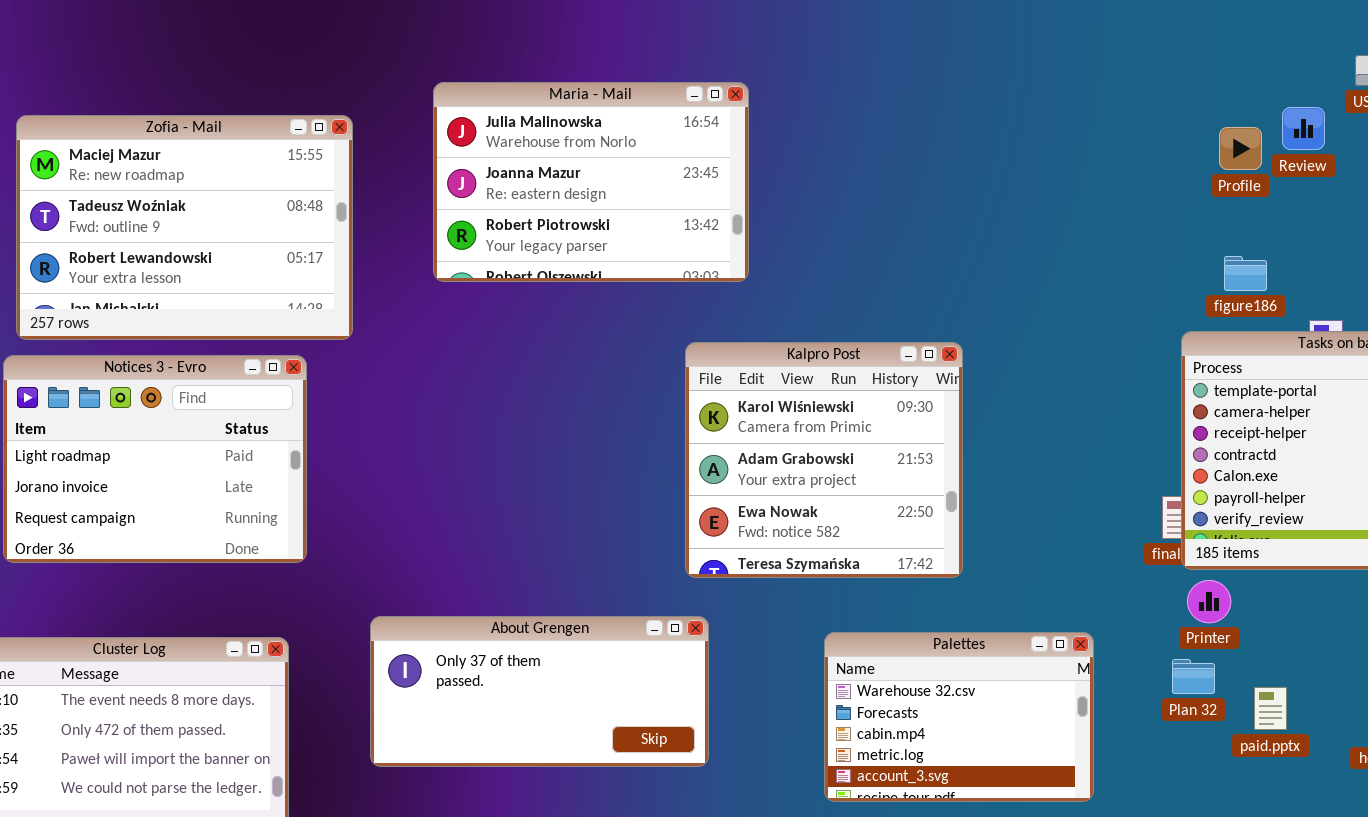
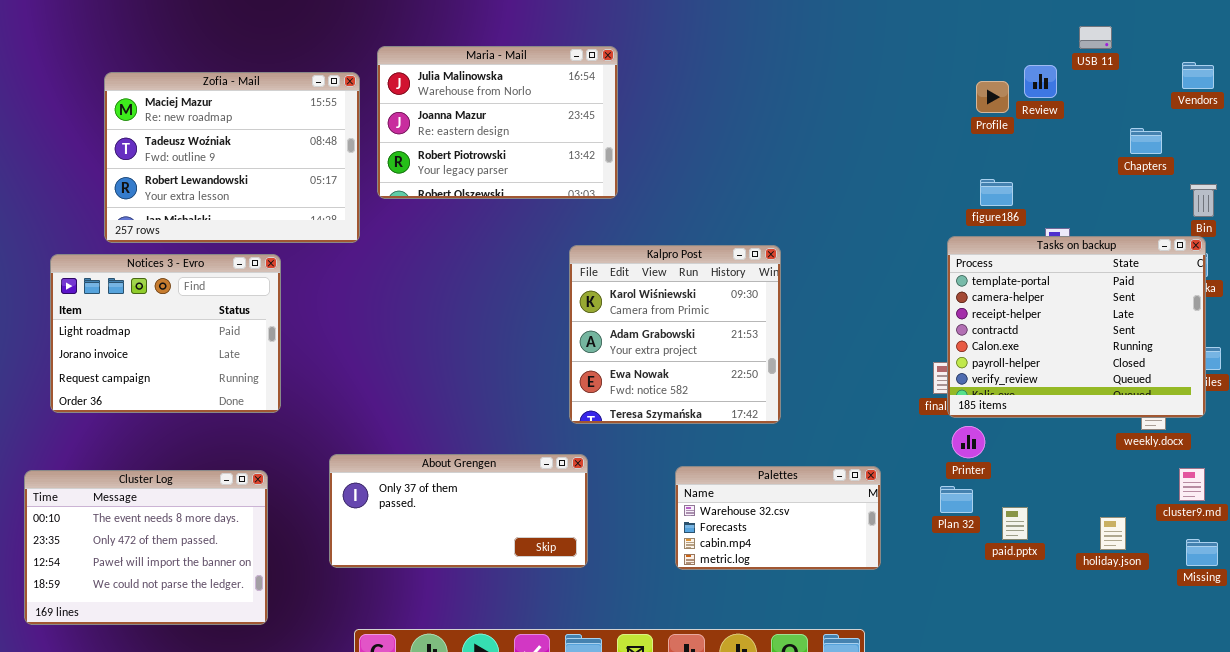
Zofia - Mail: [16,115,353,340] -> [104,72,360,243], moved
Palettes: [824,632,1094,802] -> [675,466,881,570], resized

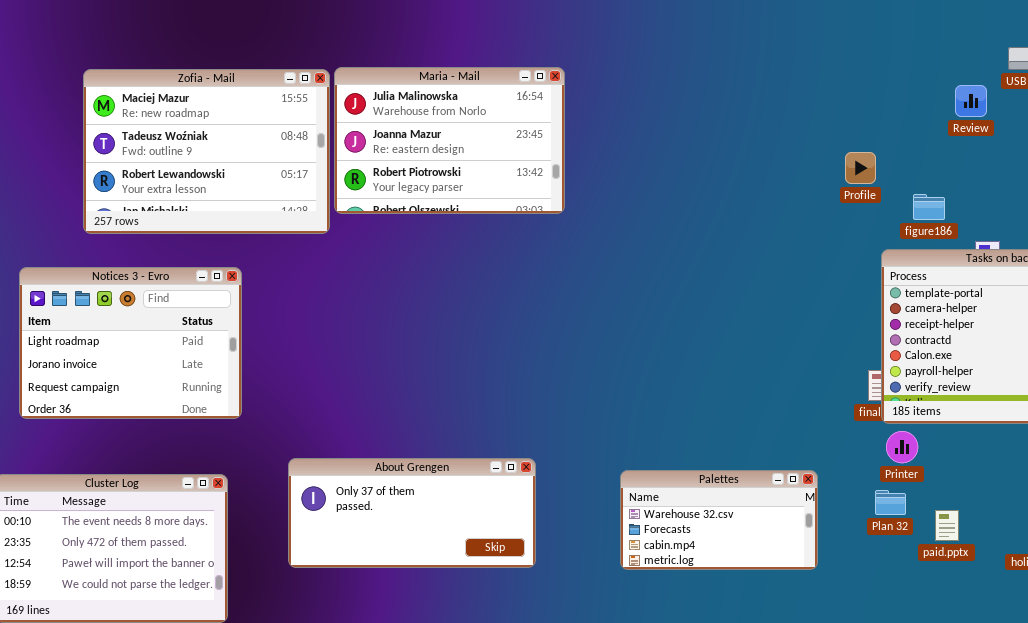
Zofia - Mail: [104,72,360,243] -> [83,69,330,234], moved
Profile: [976,81,1009,113] -> [845,152,876,184], moved
Kalpro Post: [569,245,781,424] -> none, closed

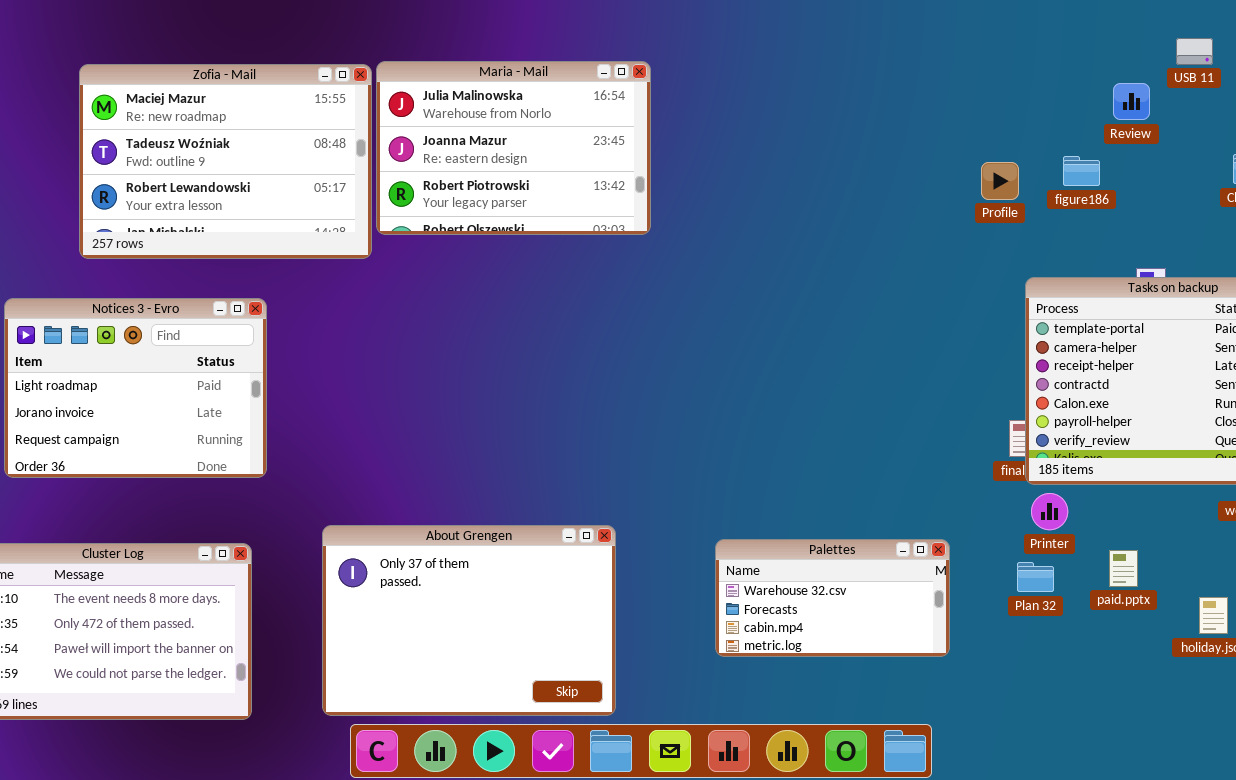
figure186: [913,194,945,220] -> [1063,156,1100,186], moved
About Grengen: [288,458,536,568] -> [322,525,616,716], resized
paid.pptx: [935,510,959,541] -> [1109,550,1138,587], moved

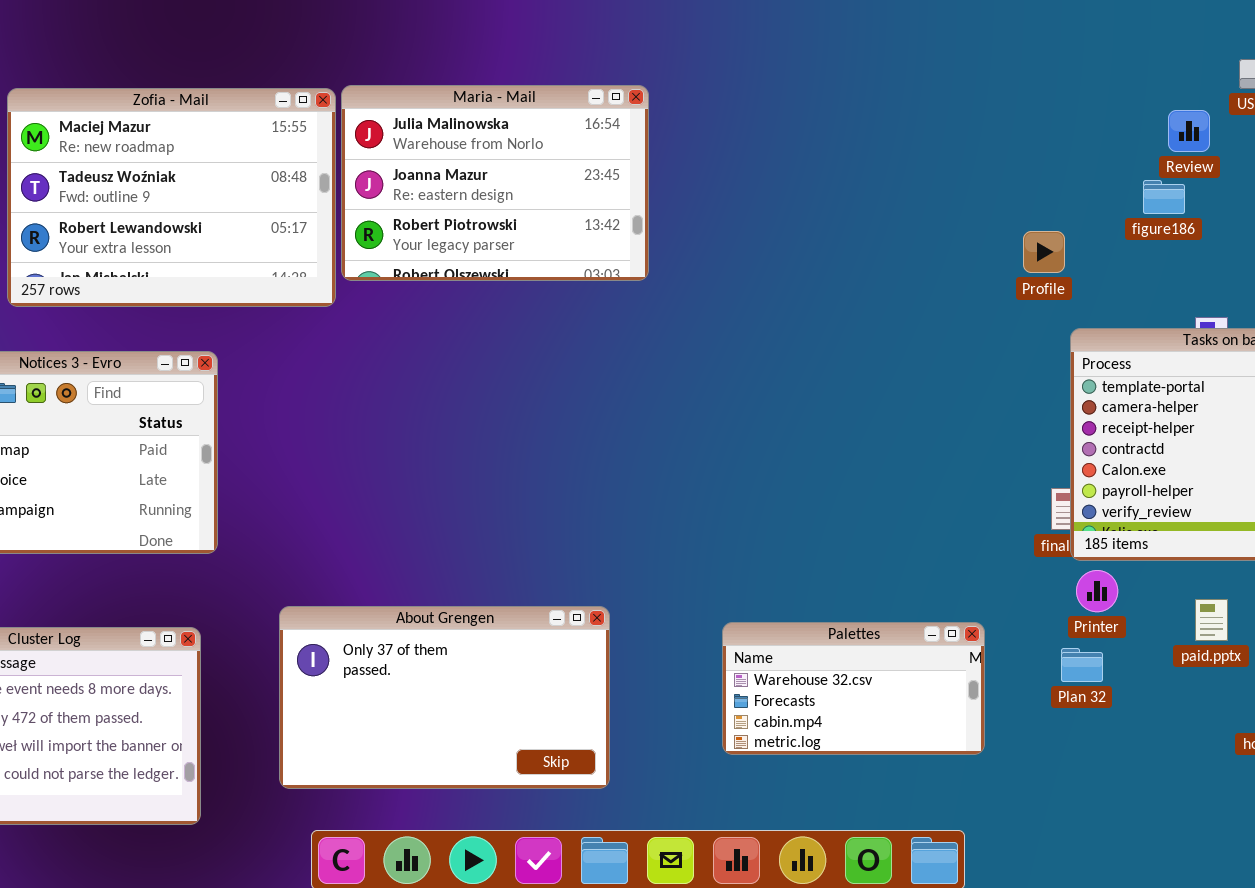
figure186: [1063,156,1100,186] -> [1143,180,1185,214], moved
Profile: [981,162,1019,200] -> [1023,231,1065,273], moved
About Grengen: [322,525,616,716] -> [279,606,610,789], resized
paid.pptx: [1109,550,1138,587] -> [1195,599,1228,641], moved

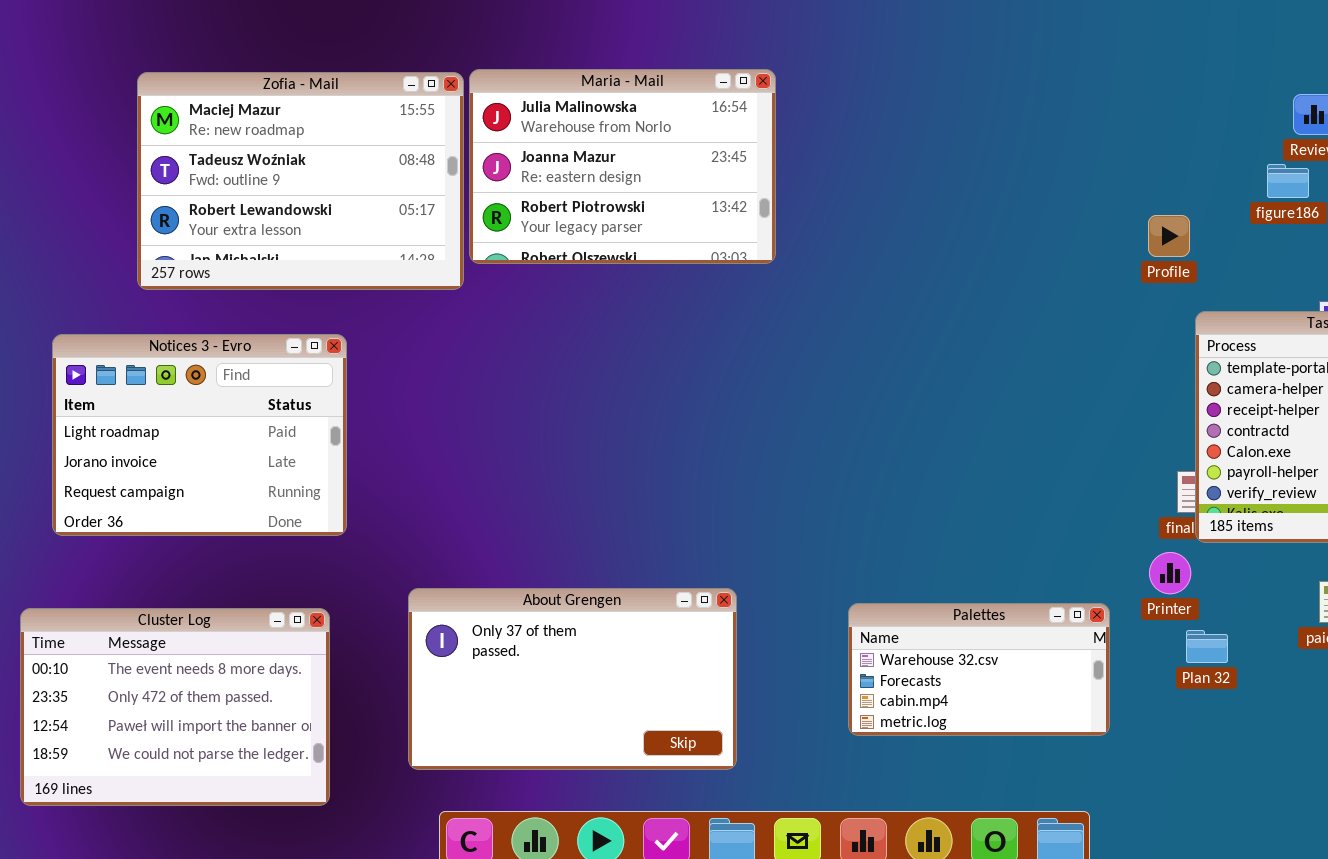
Printer: [1076,570,1118,612] -> [1149,552,1191,594], moved

